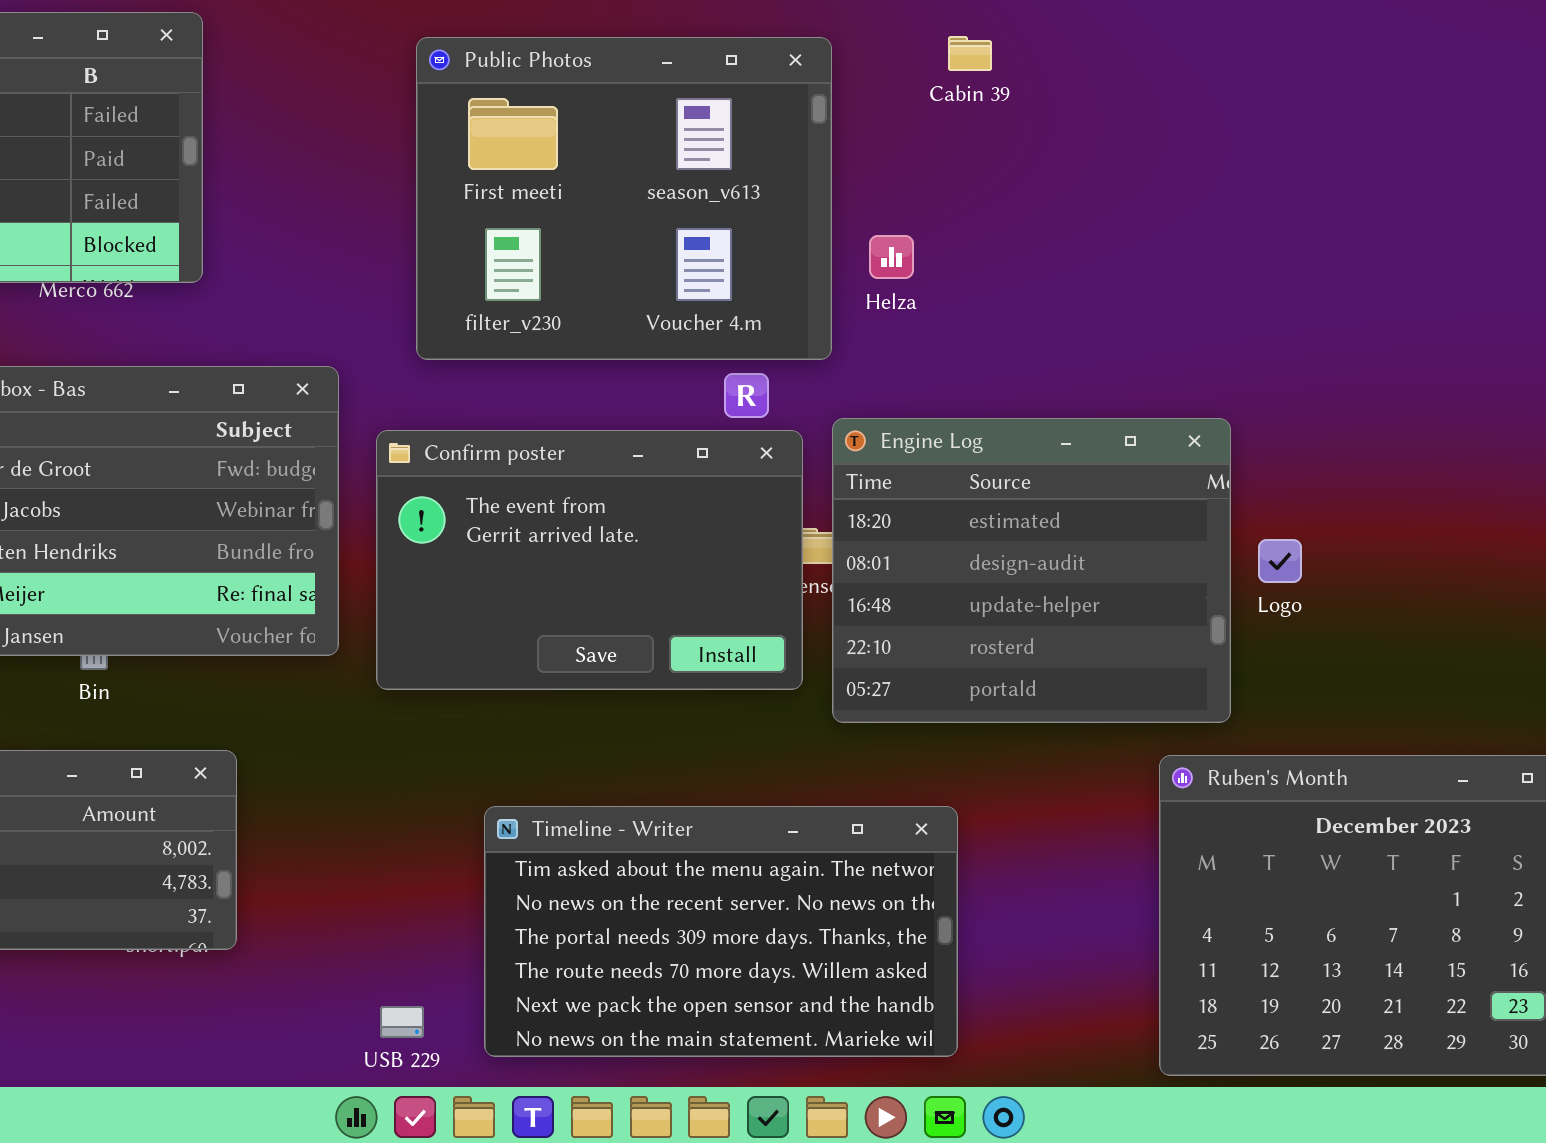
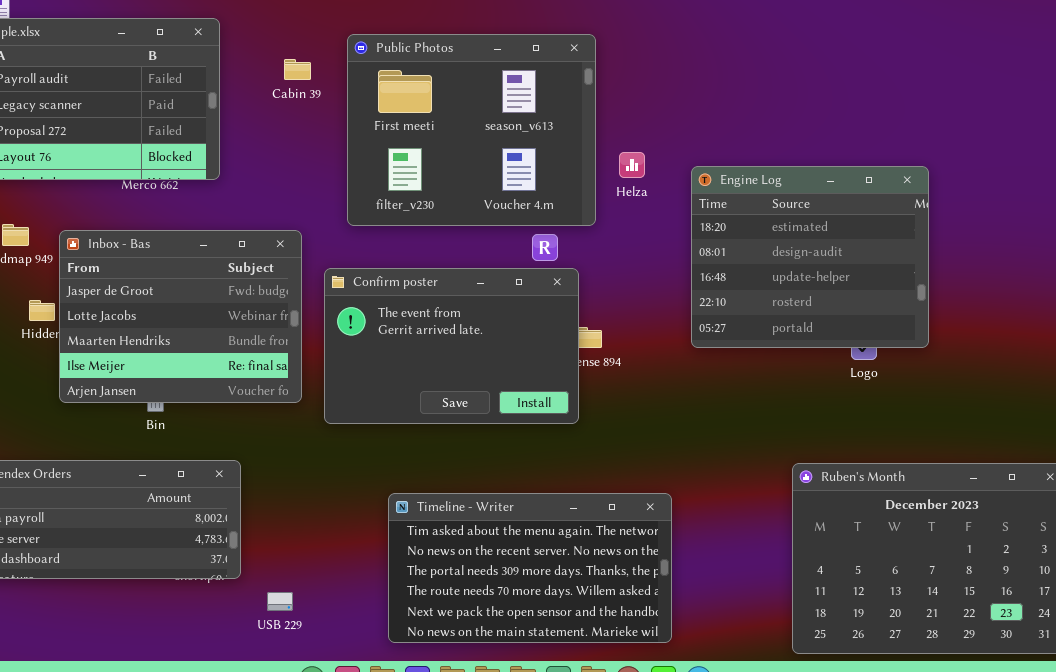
Cabin 39: [948,36,992,71] -> [284,59,311,80], moved
Engine Log: [832,418,1231,723] -> [691,166,929,348], moved
USB 229: [380,1006,424,1038] -> [267,592,293,611], moved

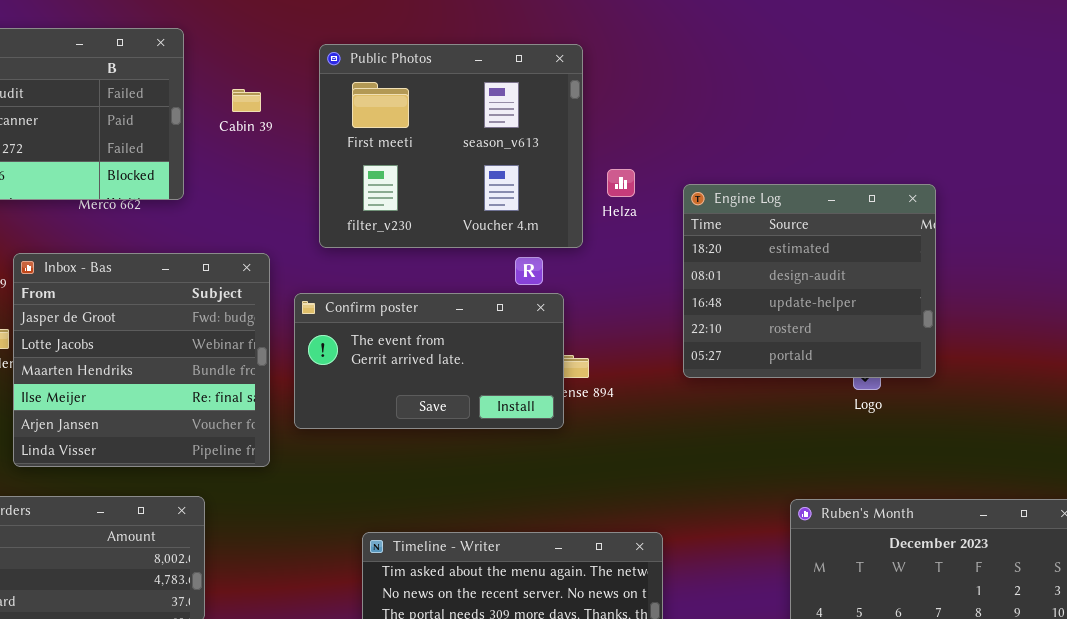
Cabin 39: [284,59,311,80] -> [232,89,261,112], moved
Inbox - Bas: [59,230,302,403] -> [13,253,270,467], resized
Confirm poster: [324,268,579,424] -> [294,293,564,429], resized

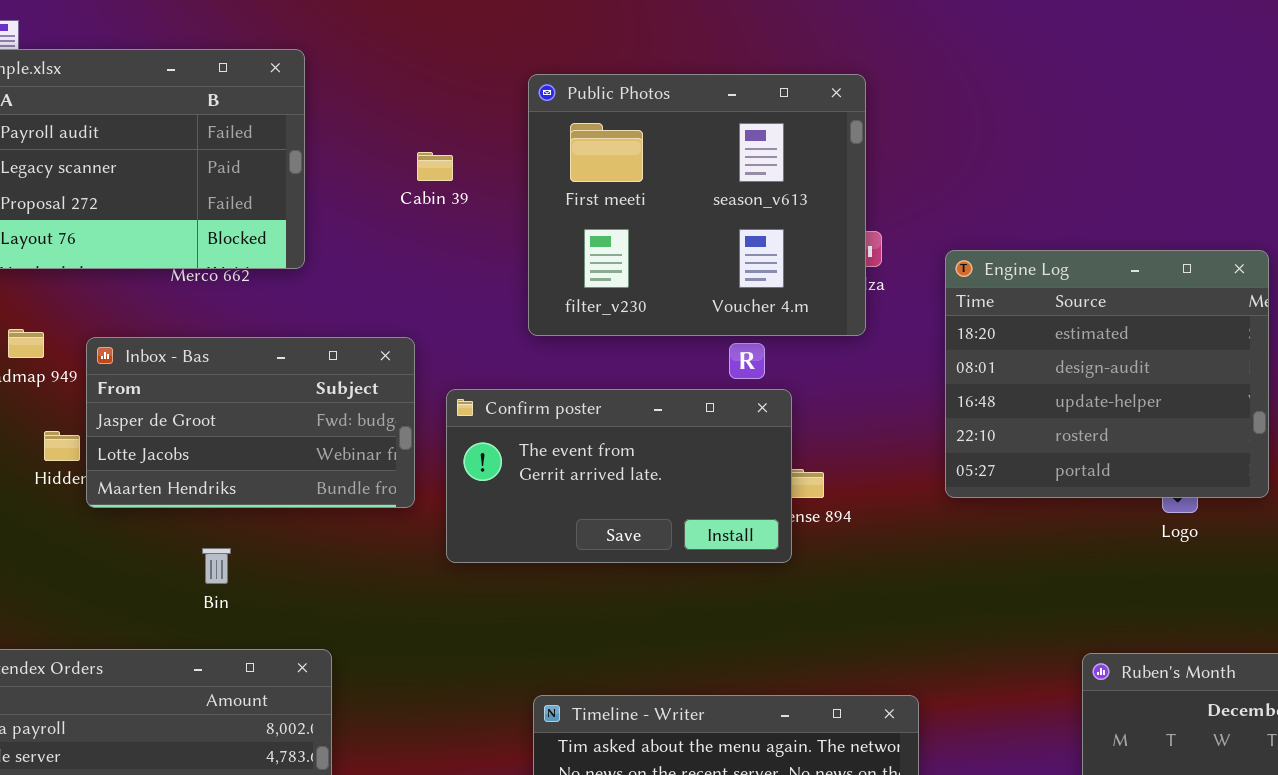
Public Photos: [319,44,583,248] -> [528,74,866,336], moved
Cabin 39: [232,89,261,112] -> [417,152,453,181], moved
Inbox - Bas: [13,253,270,467] -> [86,337,415,508], resized

